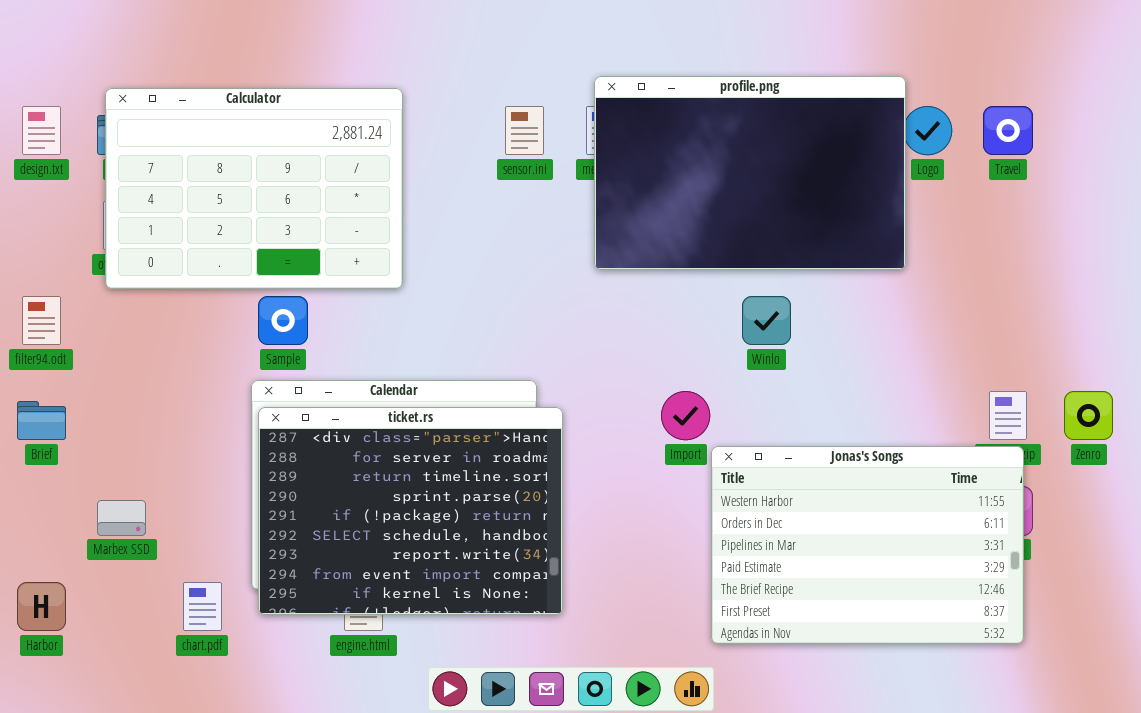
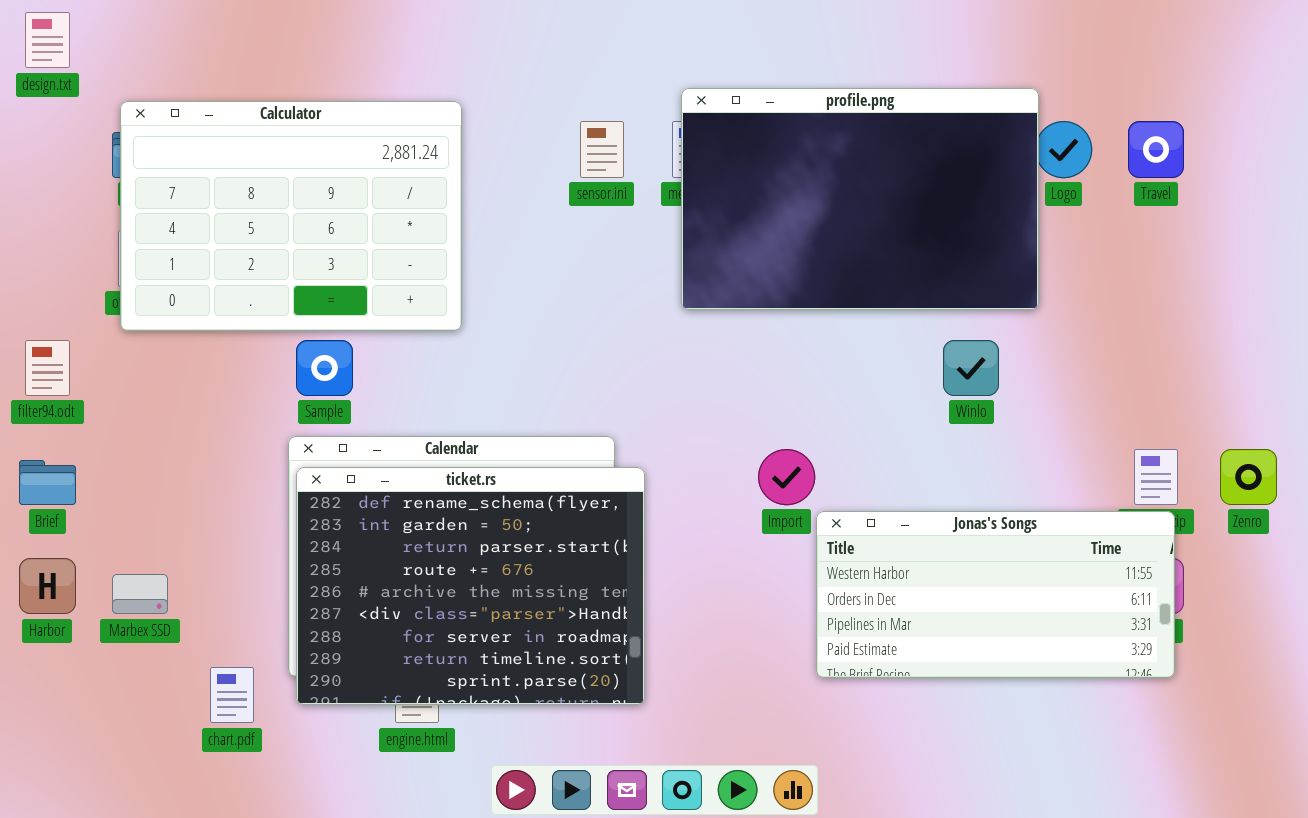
design.txt: [22,106,61,155] -> [25,12,70,68], moved
Winlo: [742,296,791,345] -> [943,340,999,396], moved
ticket.rs: [258,407,563,615] -> [296,467,645,705], scrolled up 5 rows
Jonas's Songs: [711,446,1024,644] -> [816,511,1175,678], resized
Harbor: [17,582,66,631] -> [19,558,76,614], moved

